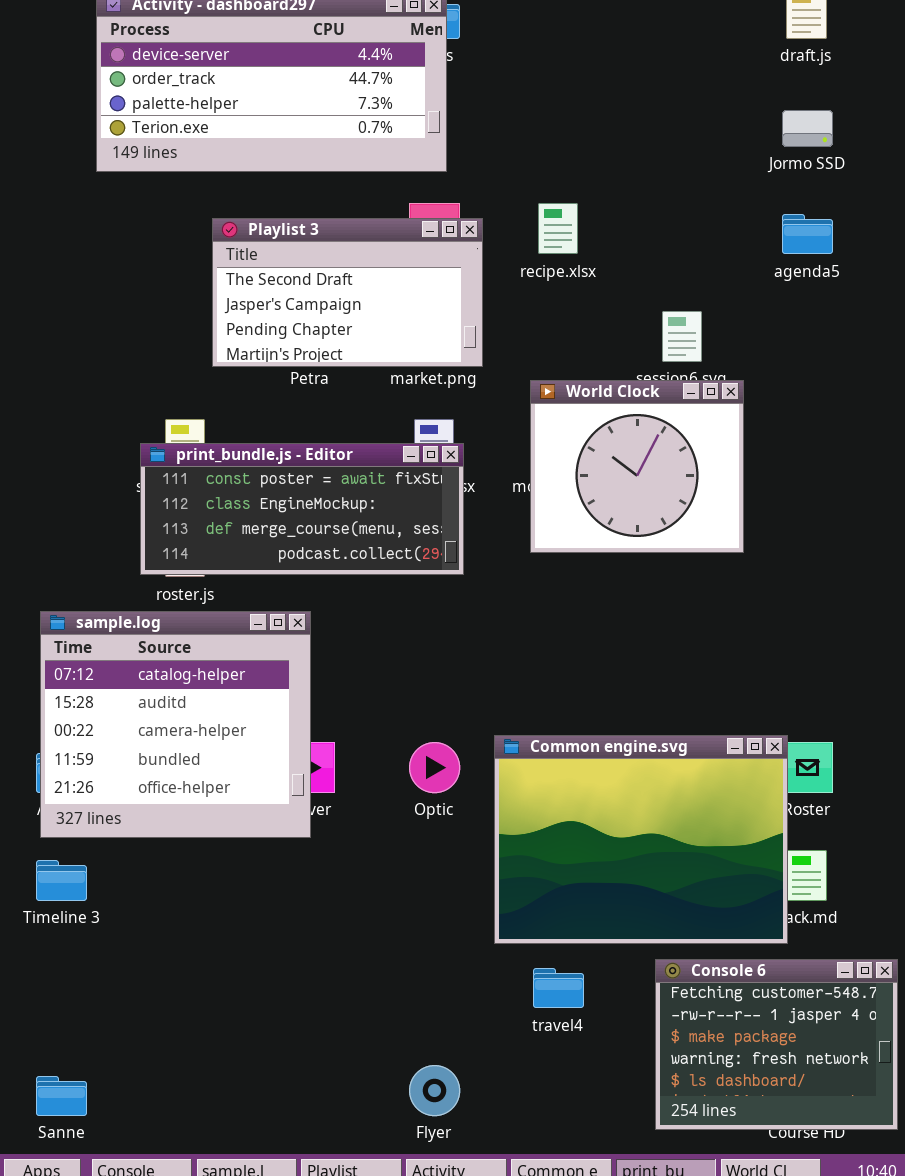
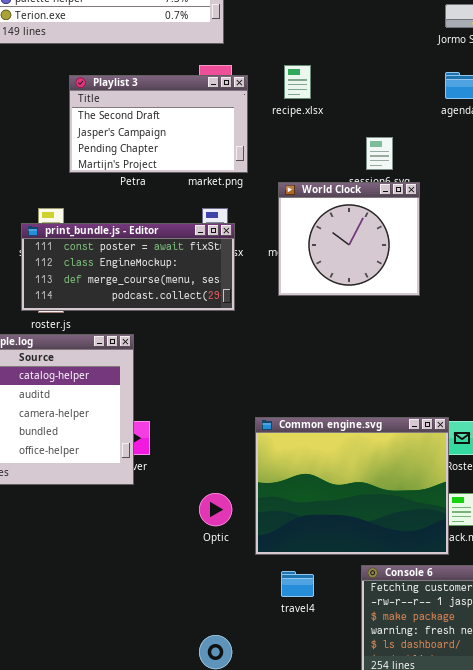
Optic: [409,742,460,793] -> [199,493,232,526], moved

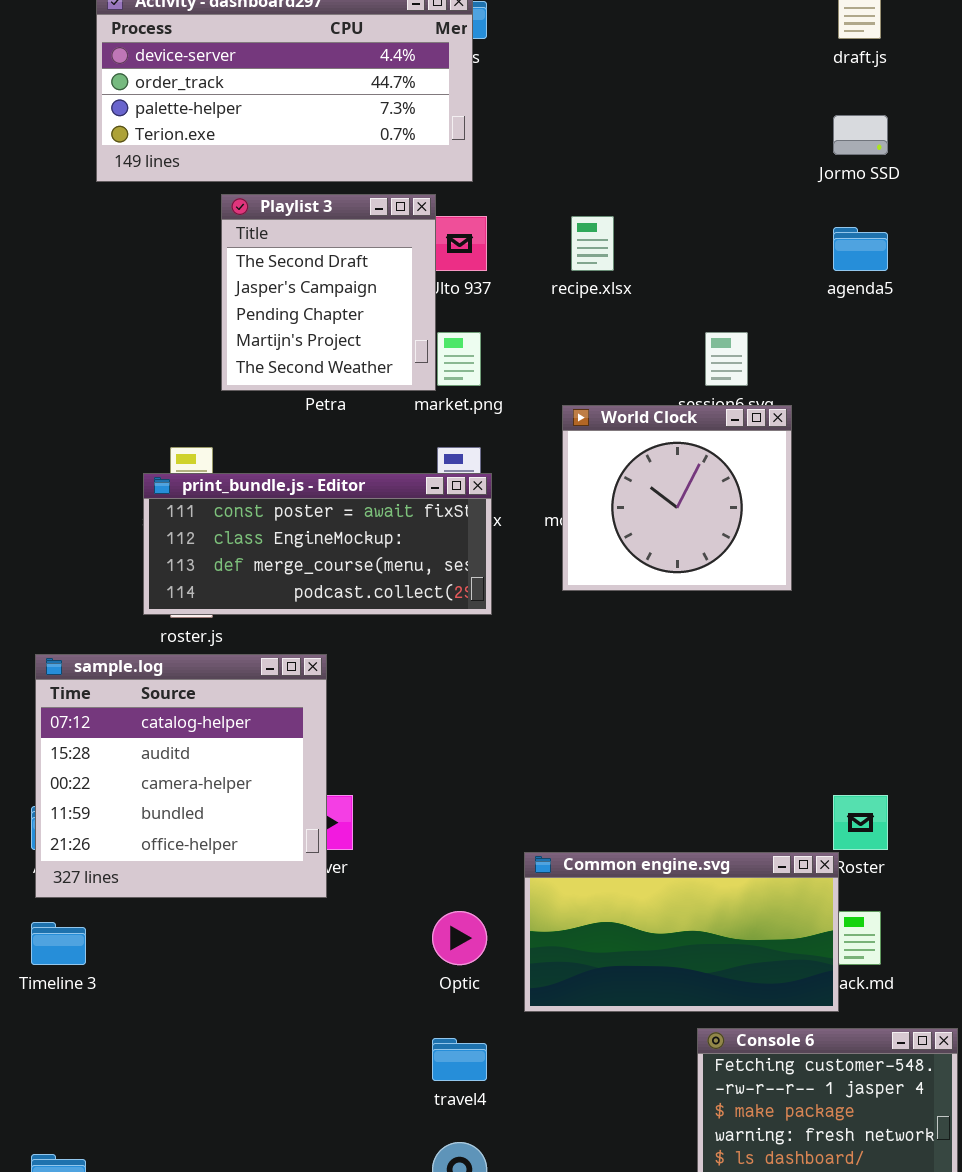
Playlist 3: [69,75,248,173] -> [221,194,436,391], resized
Common engine.svg: [255,417,449,555] -> [524,852,839,1012], resized
travel4: [281,571,314,597] -> [432,1038,487,1081], moved

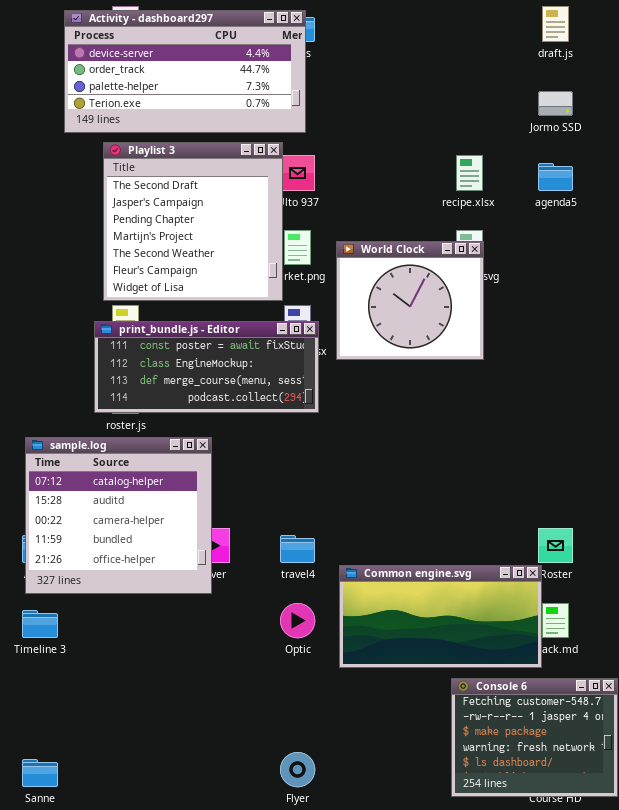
Playlist 3: [221,194,436,391] -> [103,142,283,301], resized
recipe.xlsx: [571,216,614,271] -> [456,155,483,191], moved
World Clock: [562,405,792,591] -> [336,241,484,360], moved
travel4: [432,1038,487,1081] -> [280,535,315,563], moved

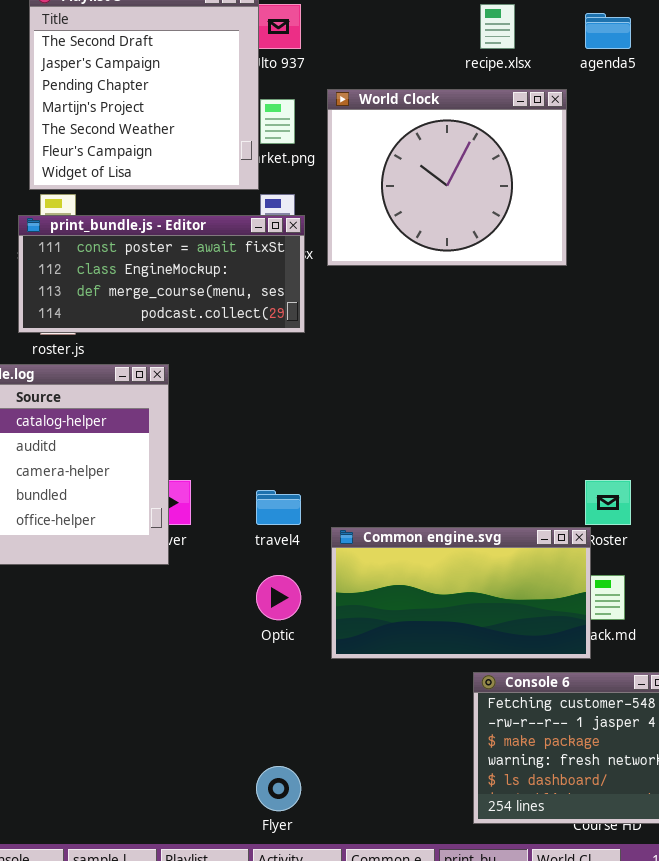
World Clock: [336,241,484,360] -> [327,89,567,266], resized

